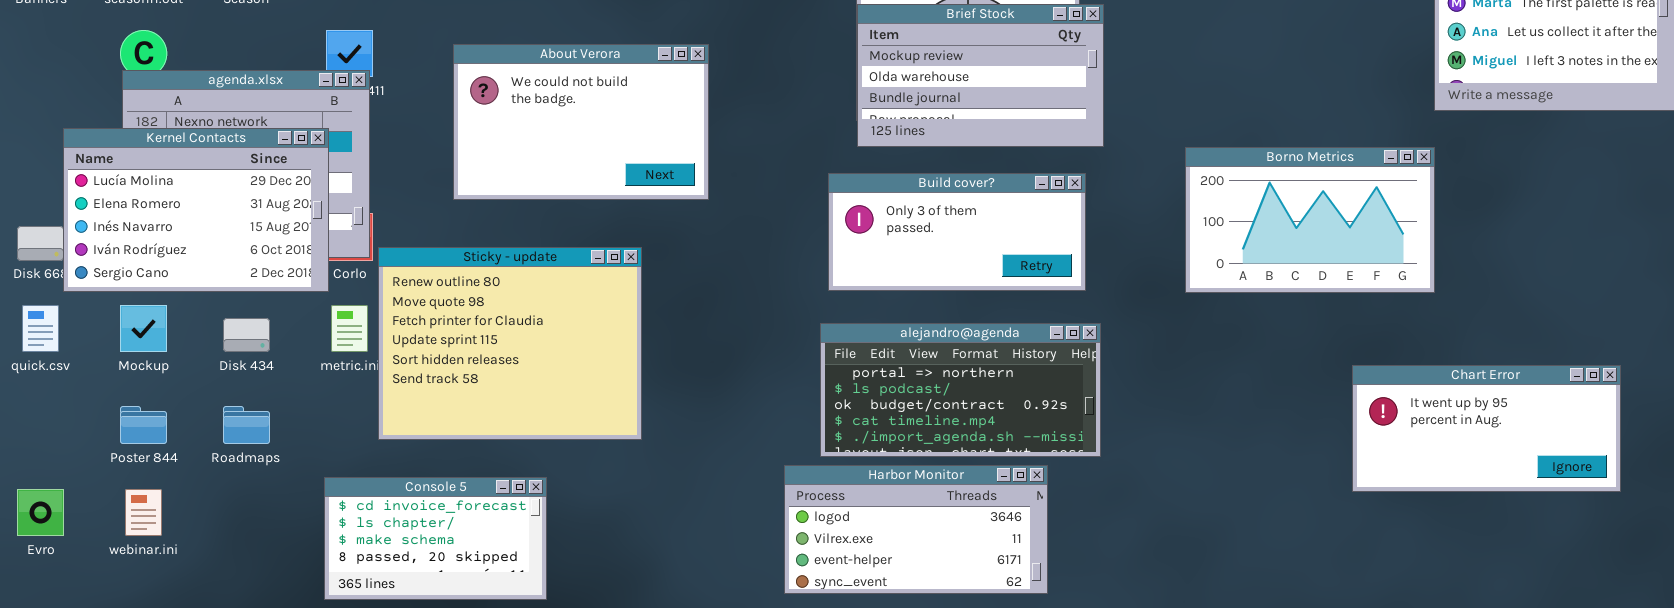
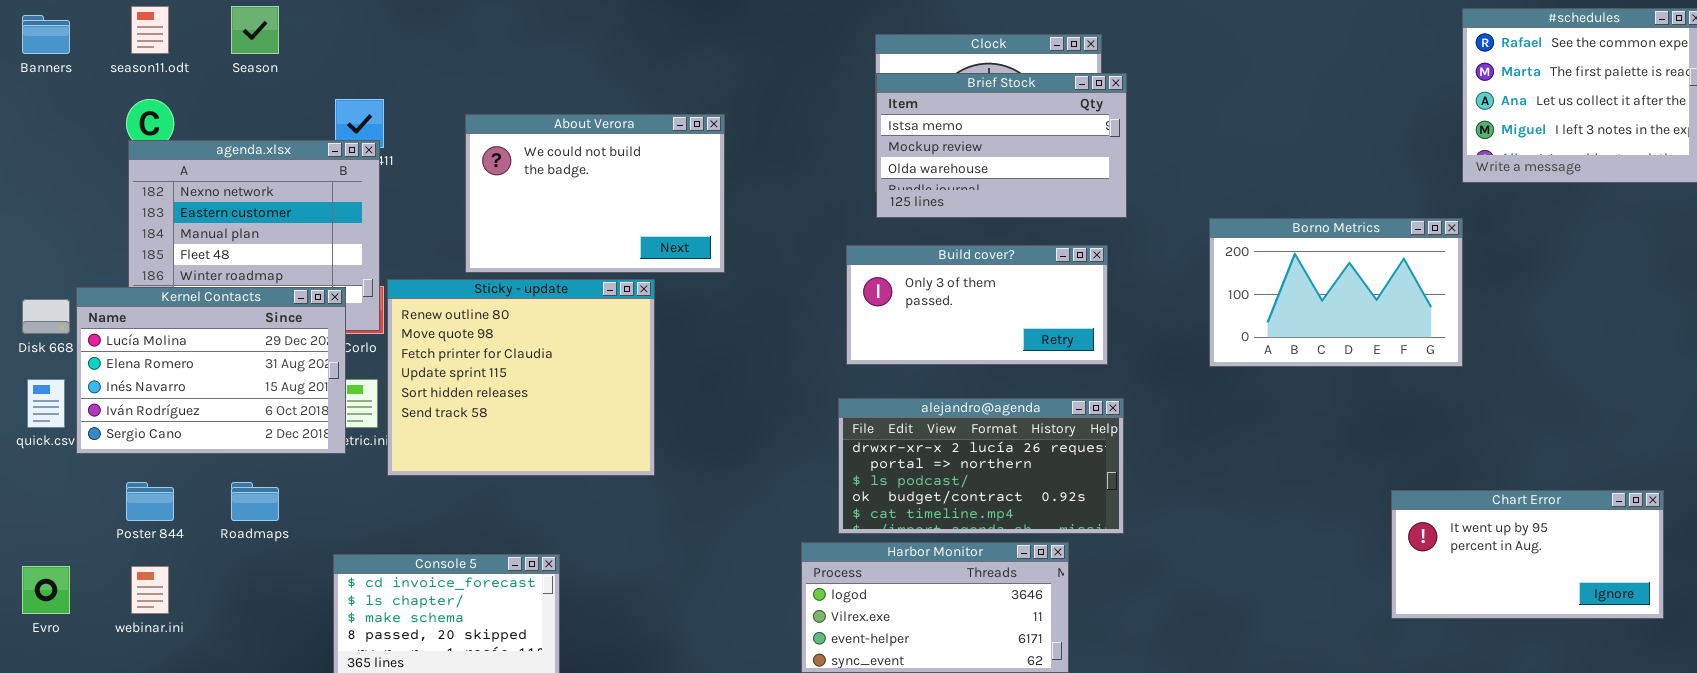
Brief Stock: [857,4,1104,147] -> [876,73,1127,218], scrolled up 1 row
Kernel Contacts: [63,128,329,292] -> [76,287,346,454], moved
Sticky - update: [378,247,642,440] -> [387,279,655,476], moved
alejandro@agenda: [820,323,1101,457] -> [838,398,1124,534], scrolled up 1 row
Chart Error: [1352,365,1621,492] -> [1391,490,1664,619], moved

